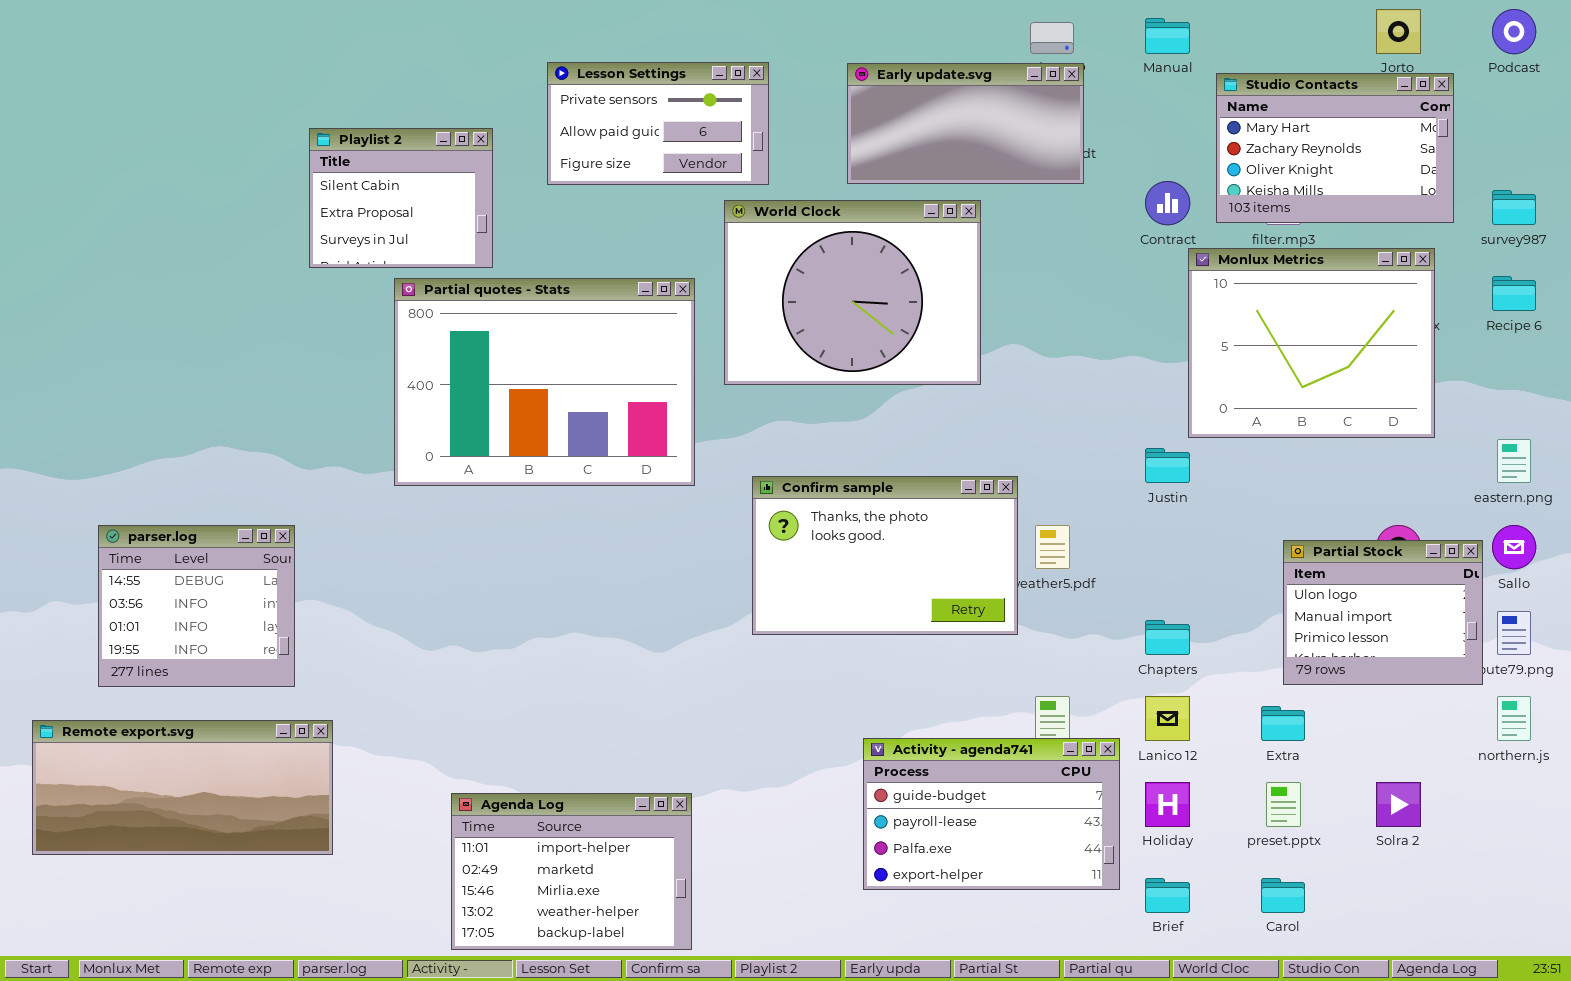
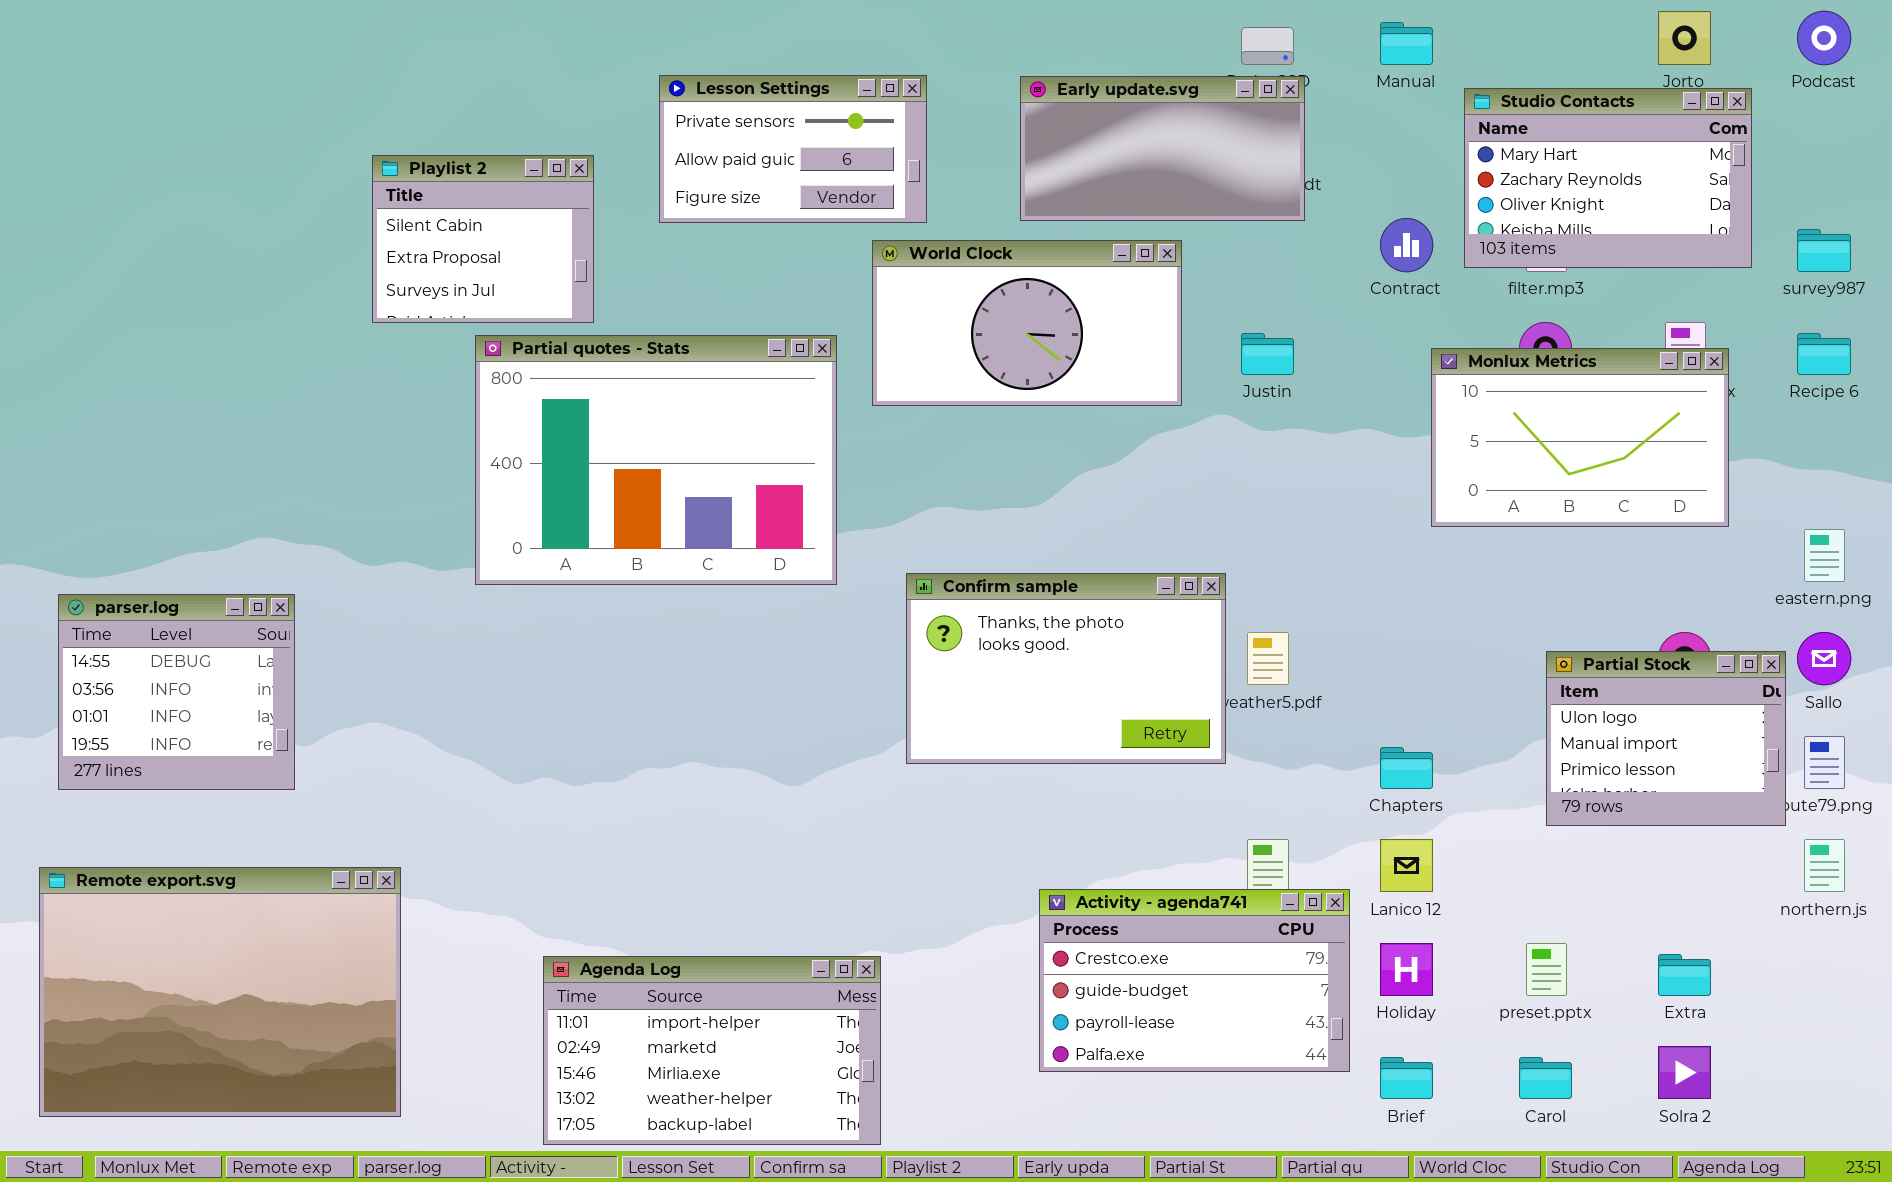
World Clock: [724,200,981,385] -> [872,240,1182,406], resized
Monlux Metrics: [1188,248,1435,438] -> [1431,348,1729,527], resized
Justin: [1145,448,1190,483] -> [1241,333,1294,375], moved
parser.log: [98,525,295,687] -> [58,594,295,790], moved
Extra: [1261,706,1305,741] -> [1658,954,1711,996], moved
Remote export.svg: [32,720,333,855] -> [39,867,401,1117], resized
Activity - agenda741: [863,738,1120,890] -> [1039,889,1350,1072], scrolled up 1 row
Solra 2: [1376,782,1421,827] -> [1658,1046,1711,1099], moved
Agenda Log: [451,793,692,950] -> [543,956,881,1145], resized

